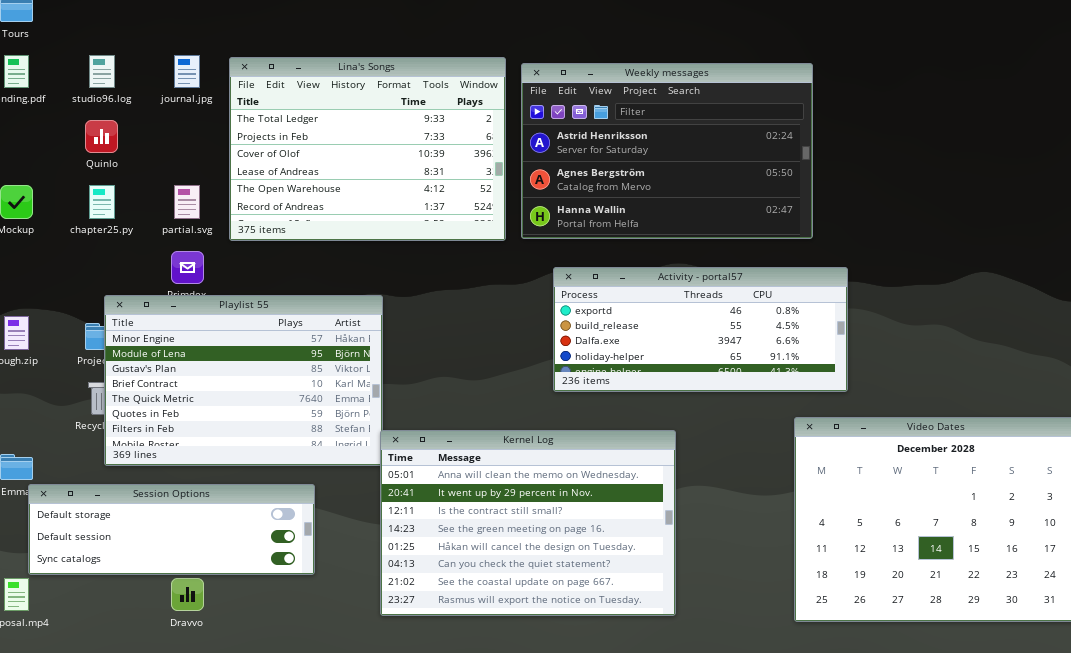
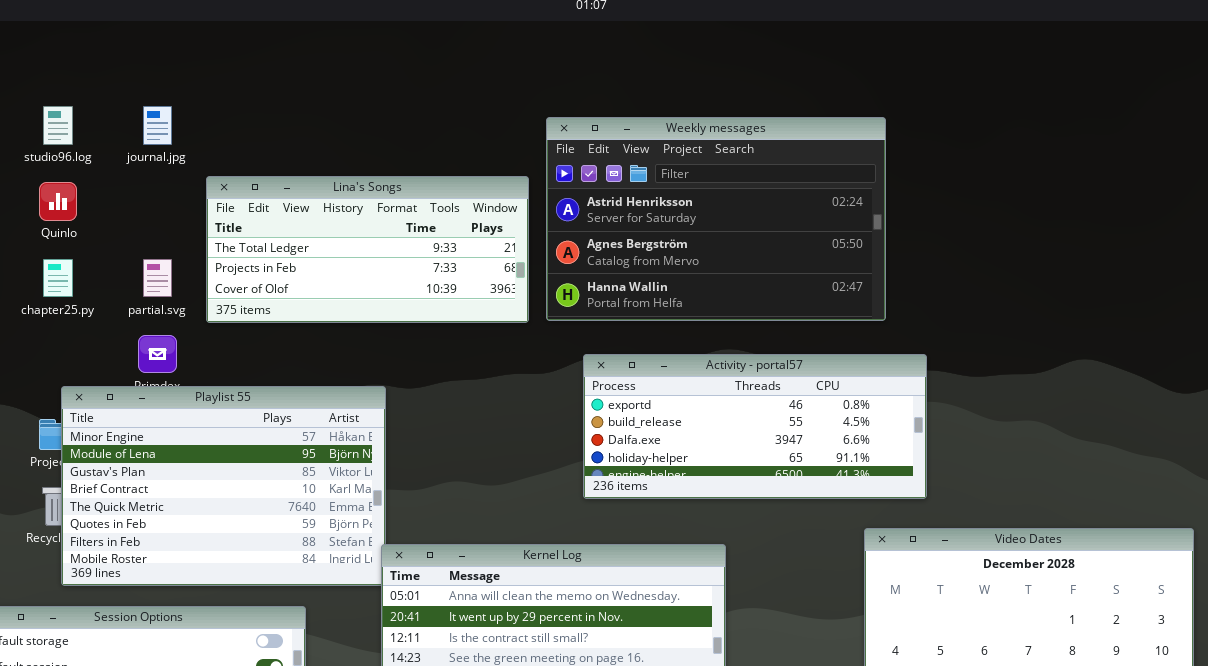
Lina's Songs: [229,57,506,241] -> [206,176,529,323], resized

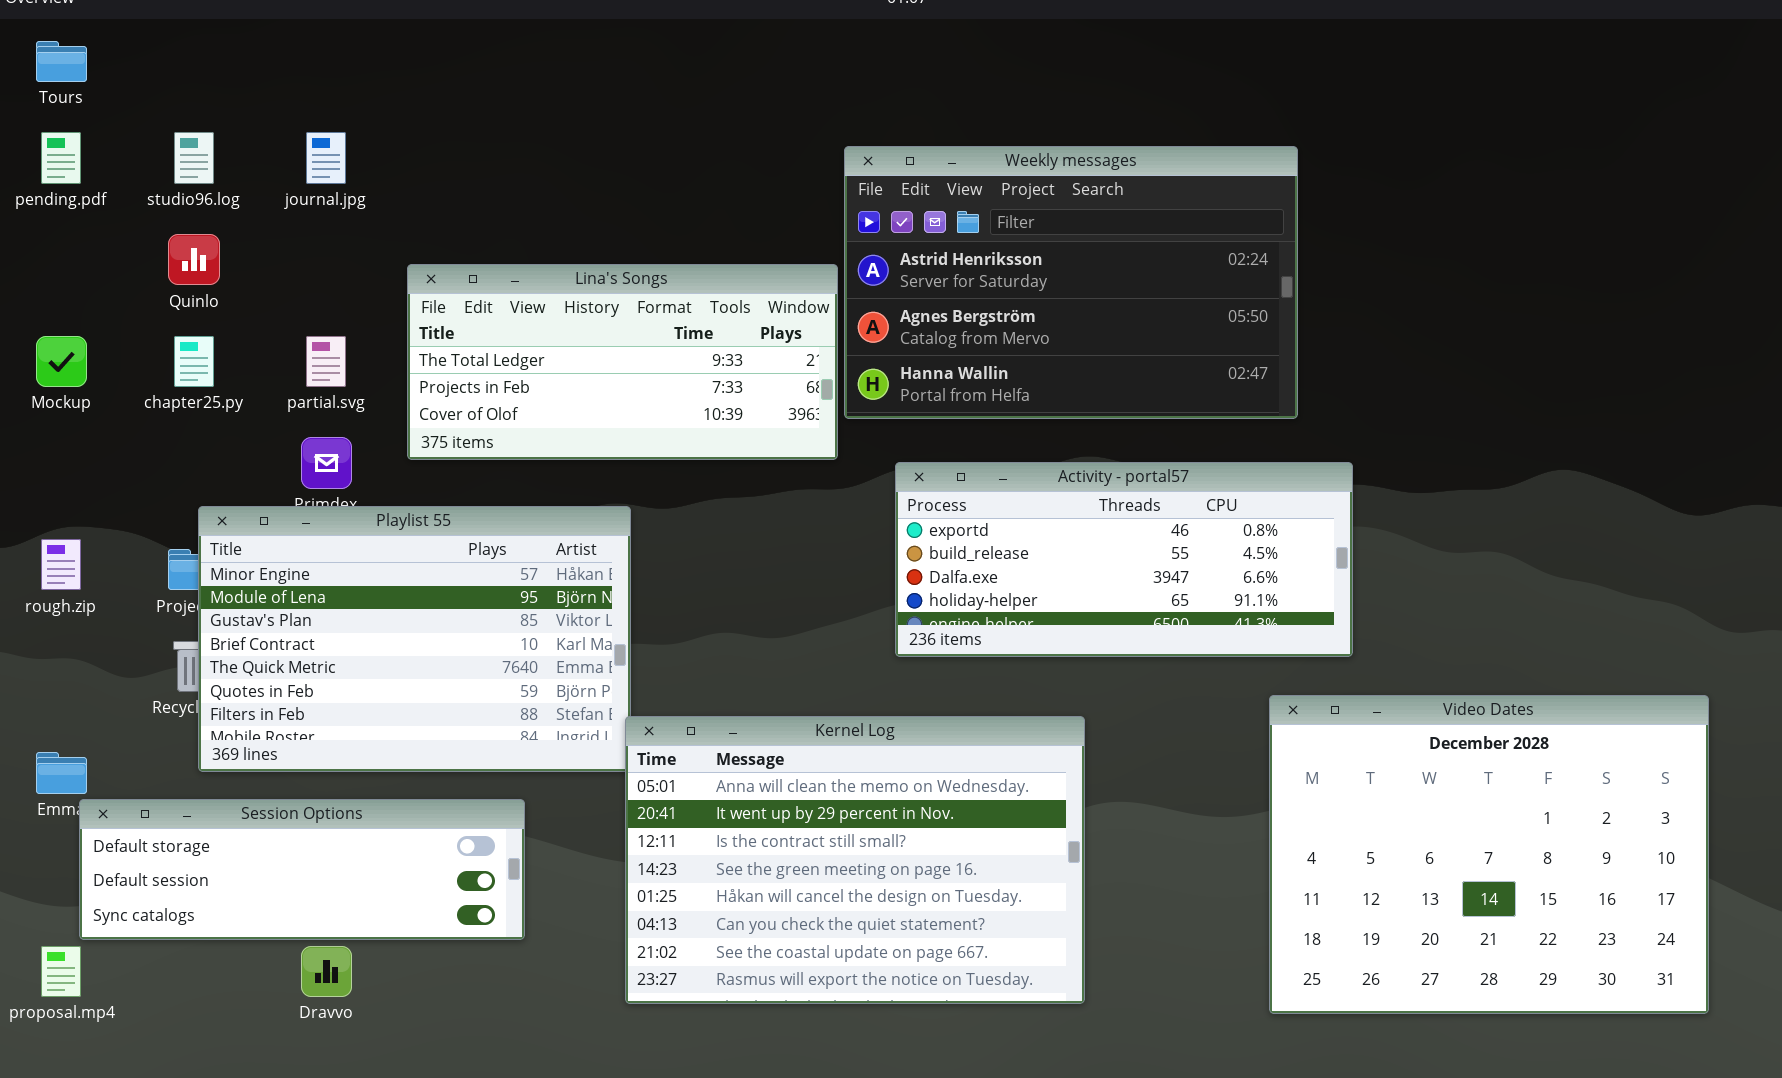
Lina's Songs: [206,176,529,323] -> [407,264,838,460], moved

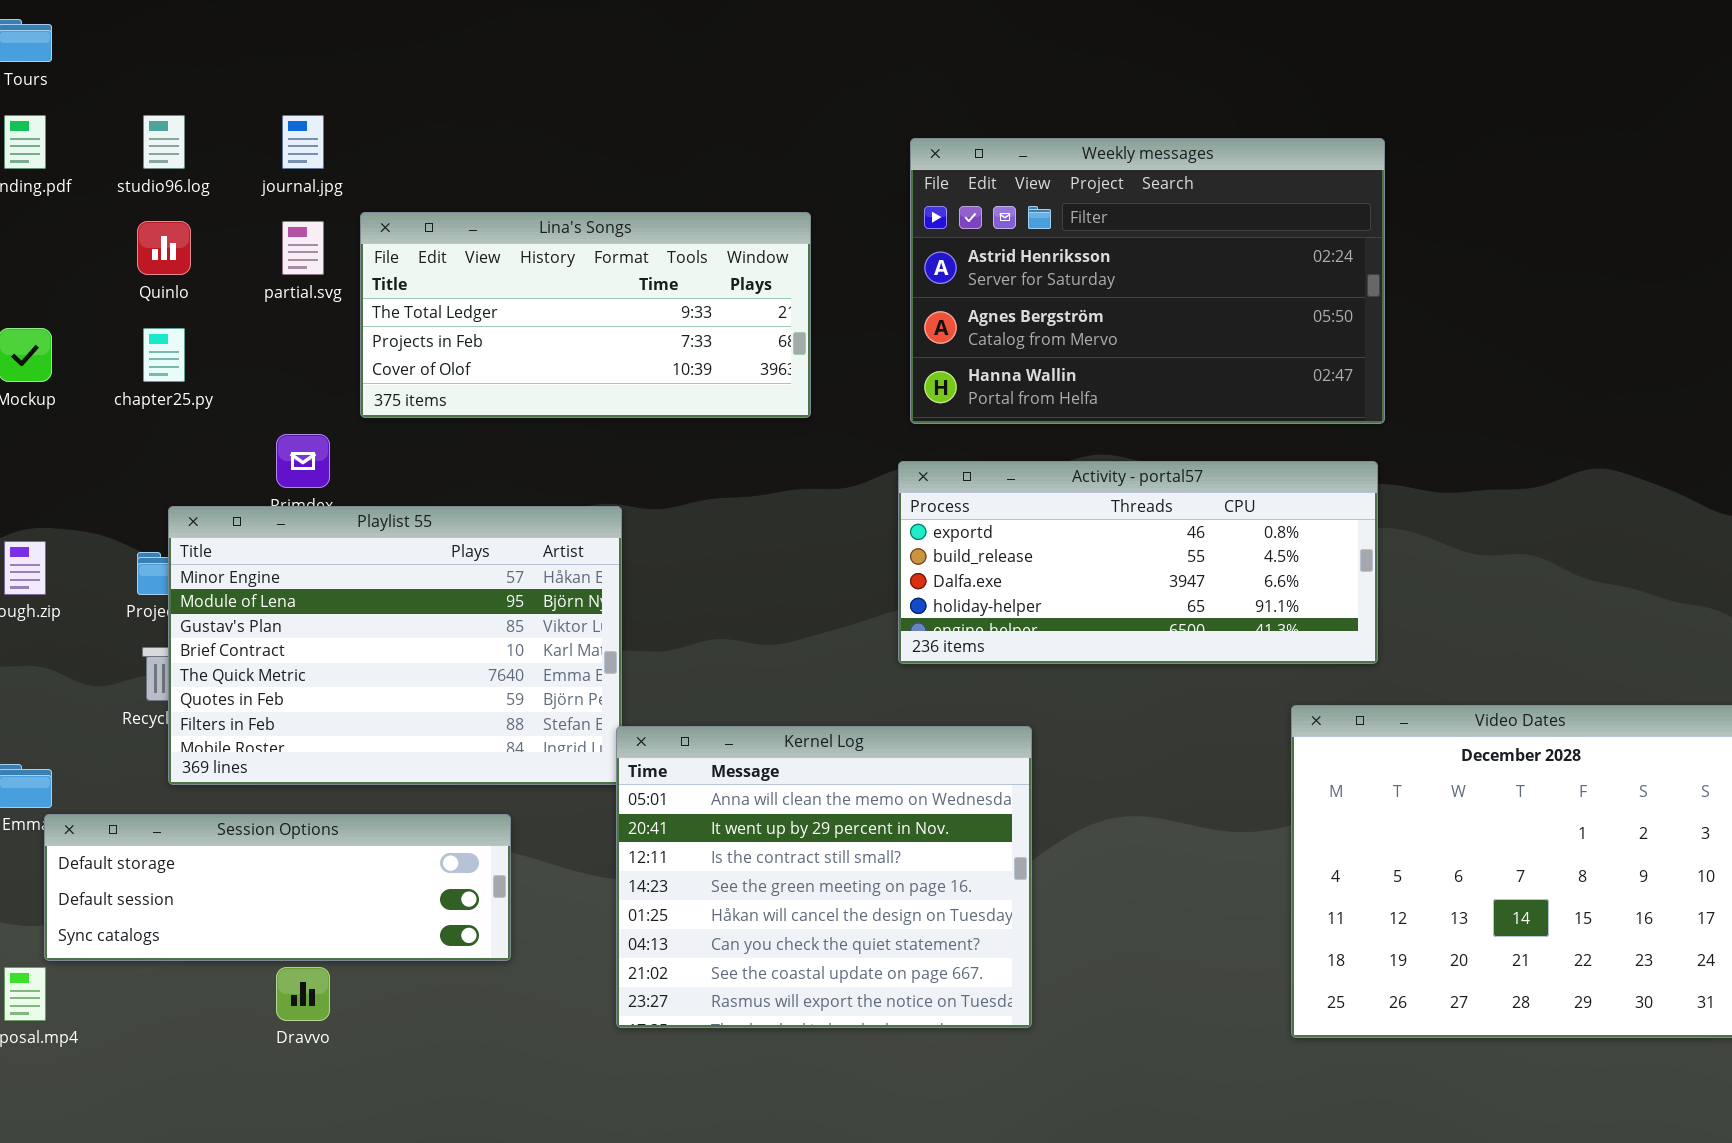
Weekly messages: [844,146,1298,419] -> [910,138,1385,424], moved
Lina's Songs: [407,264,838,460] -> [360,212,811,418], moved
partial.svg: [306,336,346,387] -> [282,221,324,275], moved
Kernel Log: [625,716,1085,1004] -> [616,726,1032,1028], resized

